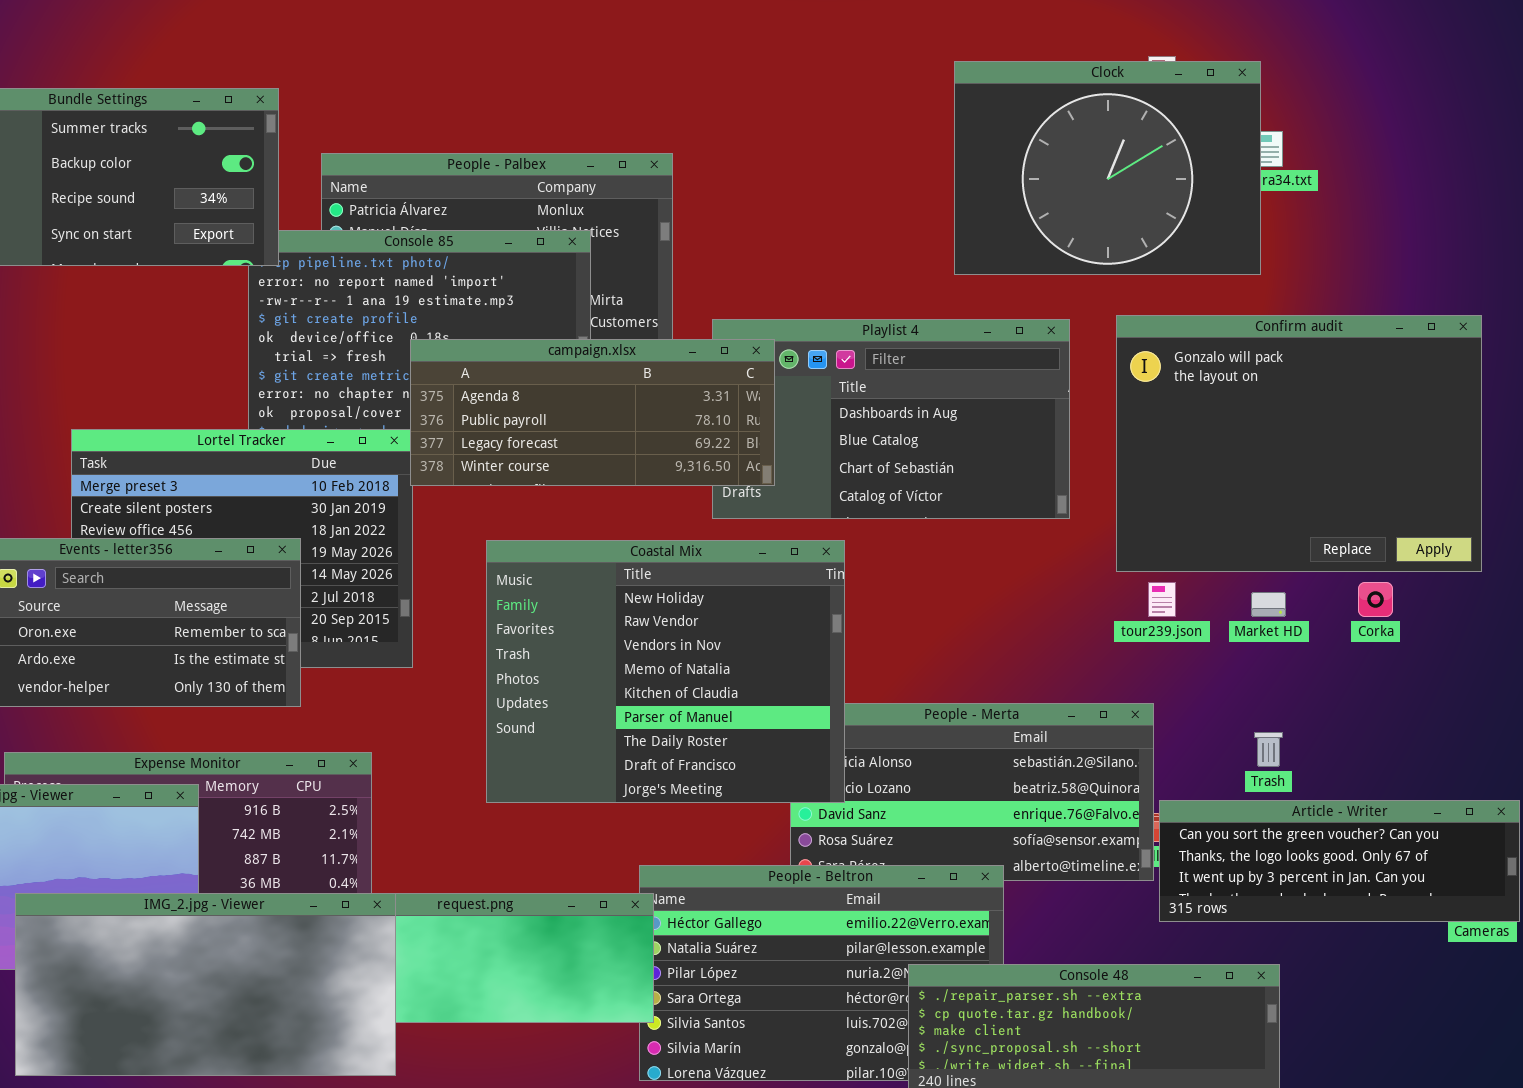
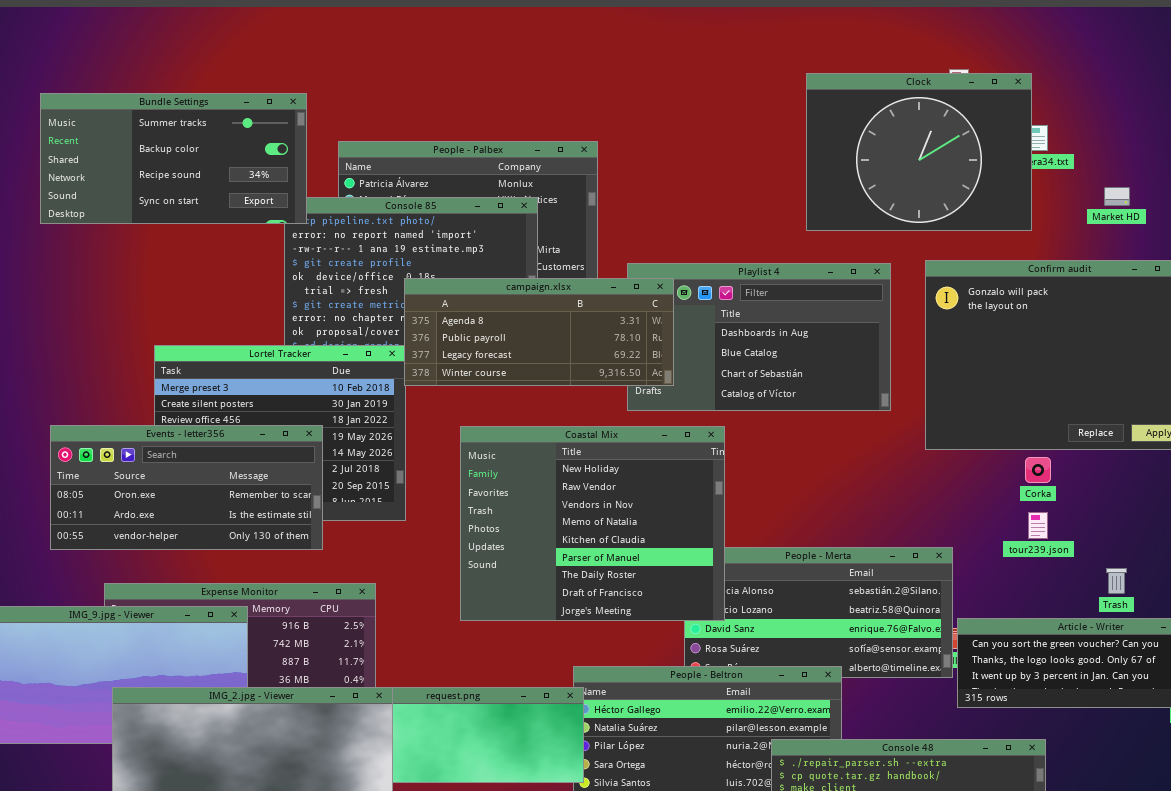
tour239.json: [1148,582,1176,617] -> [1028,512,1048,539], moved
Corka: [1358,582,1393,617] -> [1025,457,1051,483], moved
Market HD: [1251,592,1286,617] -> [1104,187,1130,206], moved
Trash: [1254,732,1283,767] -> [1106,568,1127,594], moved

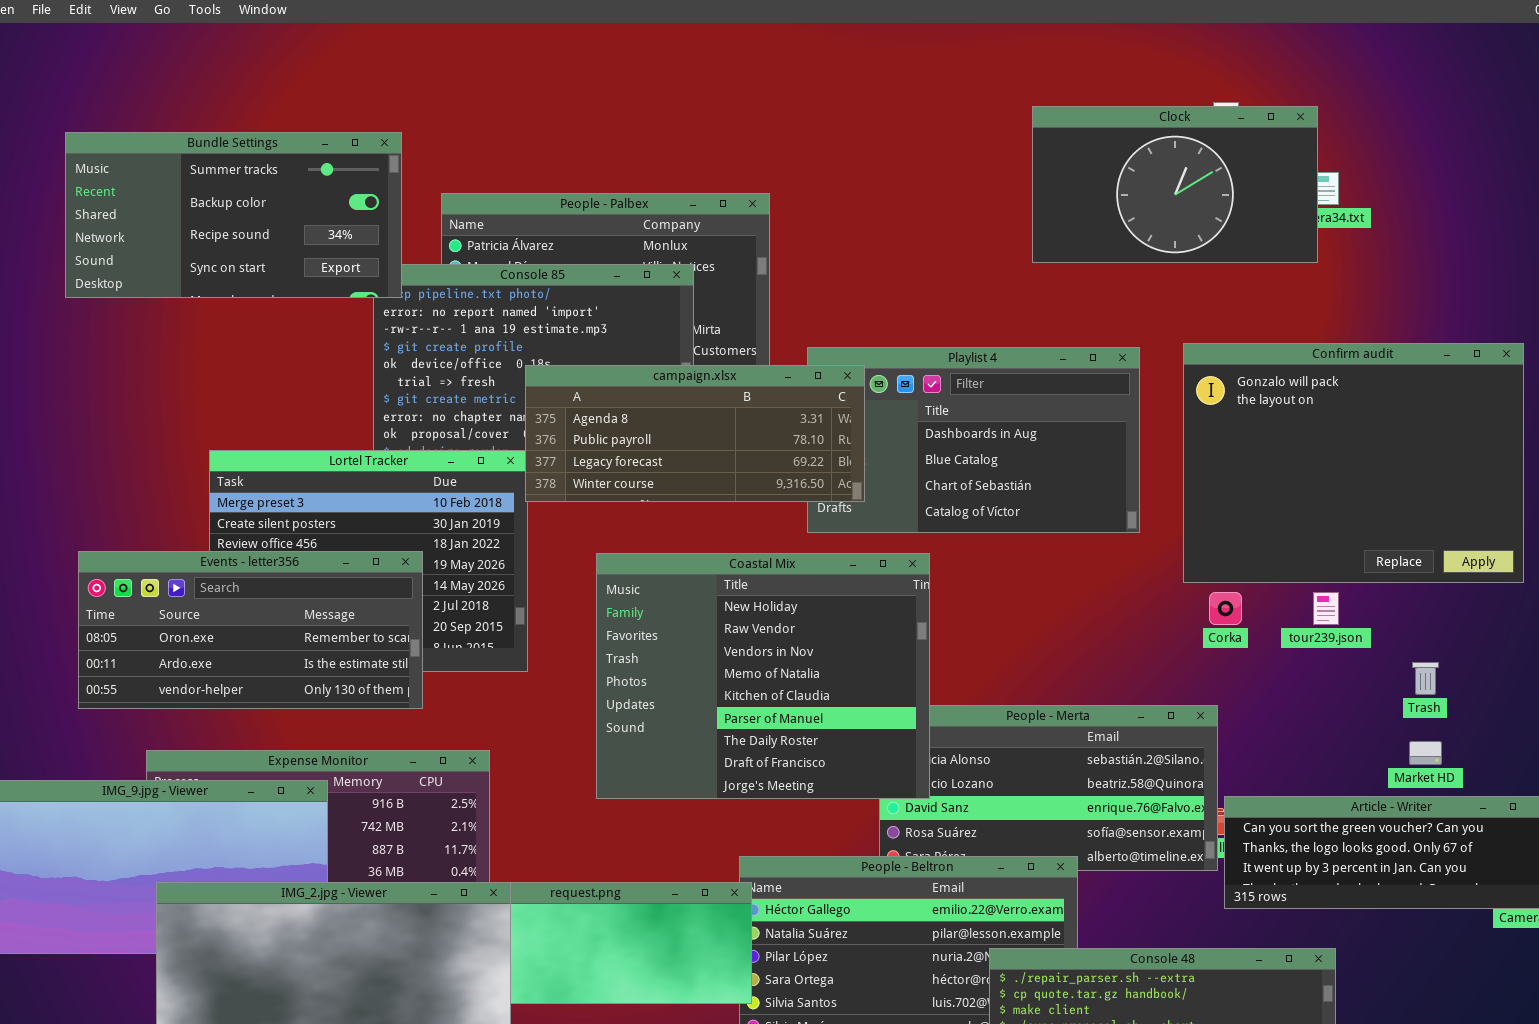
Clock: [806,73,1032,231] -> [1032,106,1318,263], resized
Market HD: [1104,187,1130,206] -> [1409,741,1442,765], moved
Corka: [1025,457,1051,483] -> [1209,592,1242,625], moved
tour239.json: [1028,512,1048,539] -> [1313,592,1339,625], moved
Trash: [1106,568,1127,594] -> [1412,662,1439,695], moved

